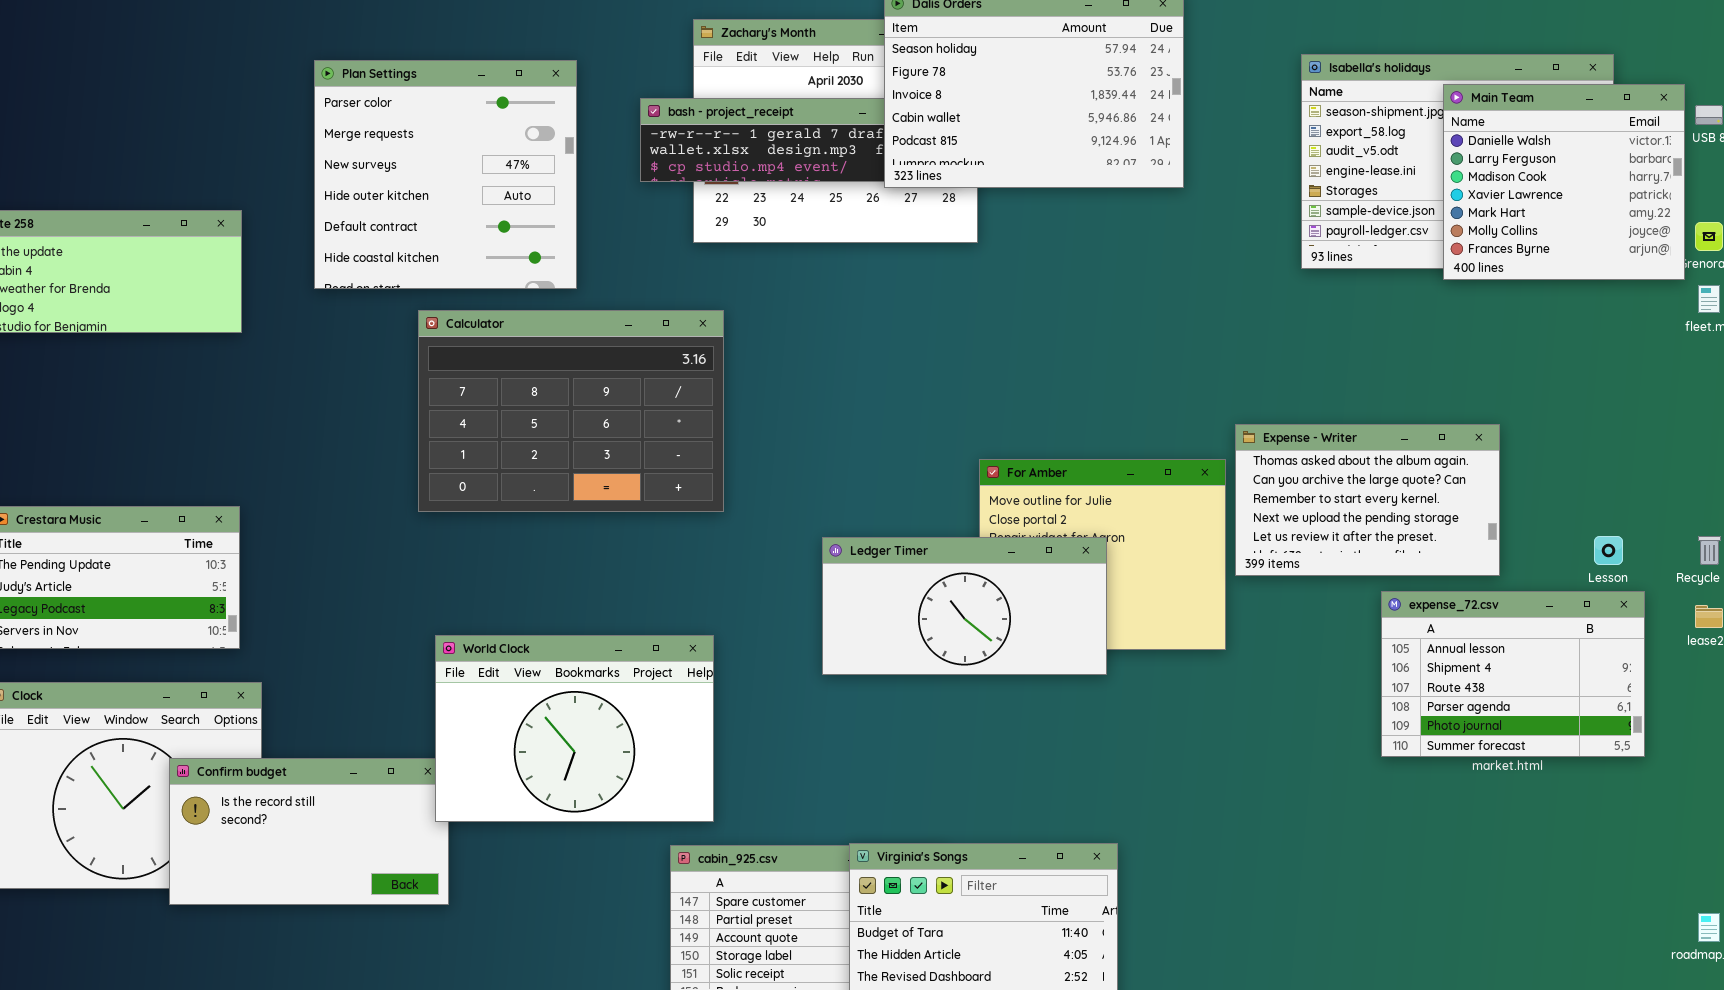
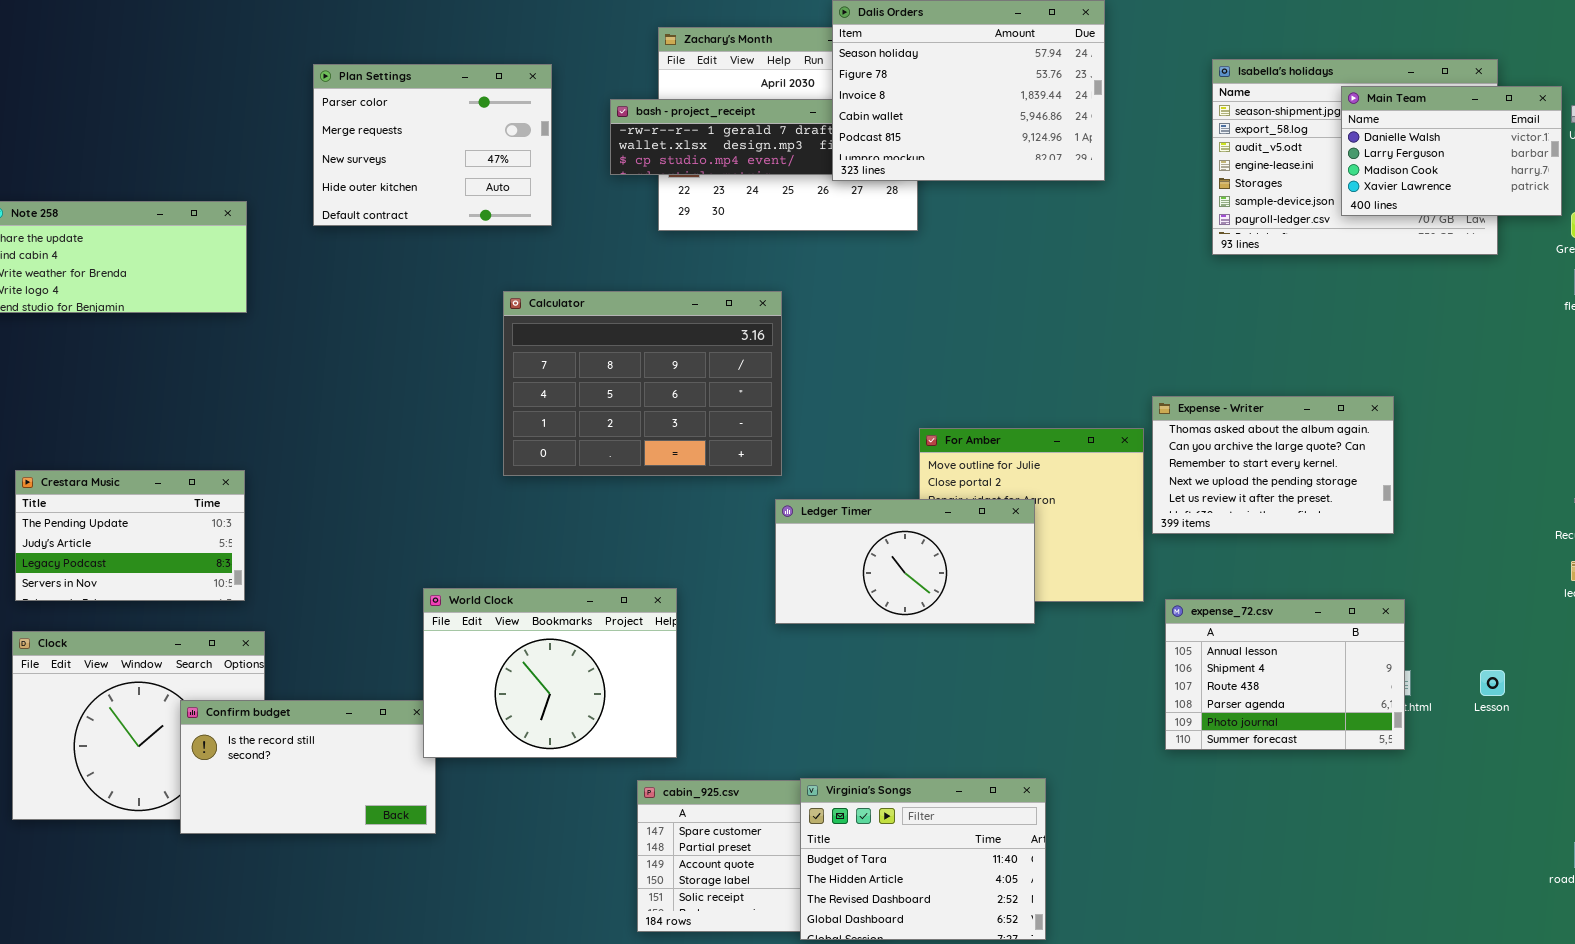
Plan Settings: [314,60,577,289] -> [313,64,552,226], resized
Main Team: [1443,84,1685,280] -> [1341,86,1562,216], resized
Calculator: [418,310,724,512] -> [503,291,782,476], moved
Lesson: [1594,536,1623,565] -> [1480,670,1505,696], moved
expense_72.csv: [1381,591,1645,757] -> [1165,599,1405,750], moved

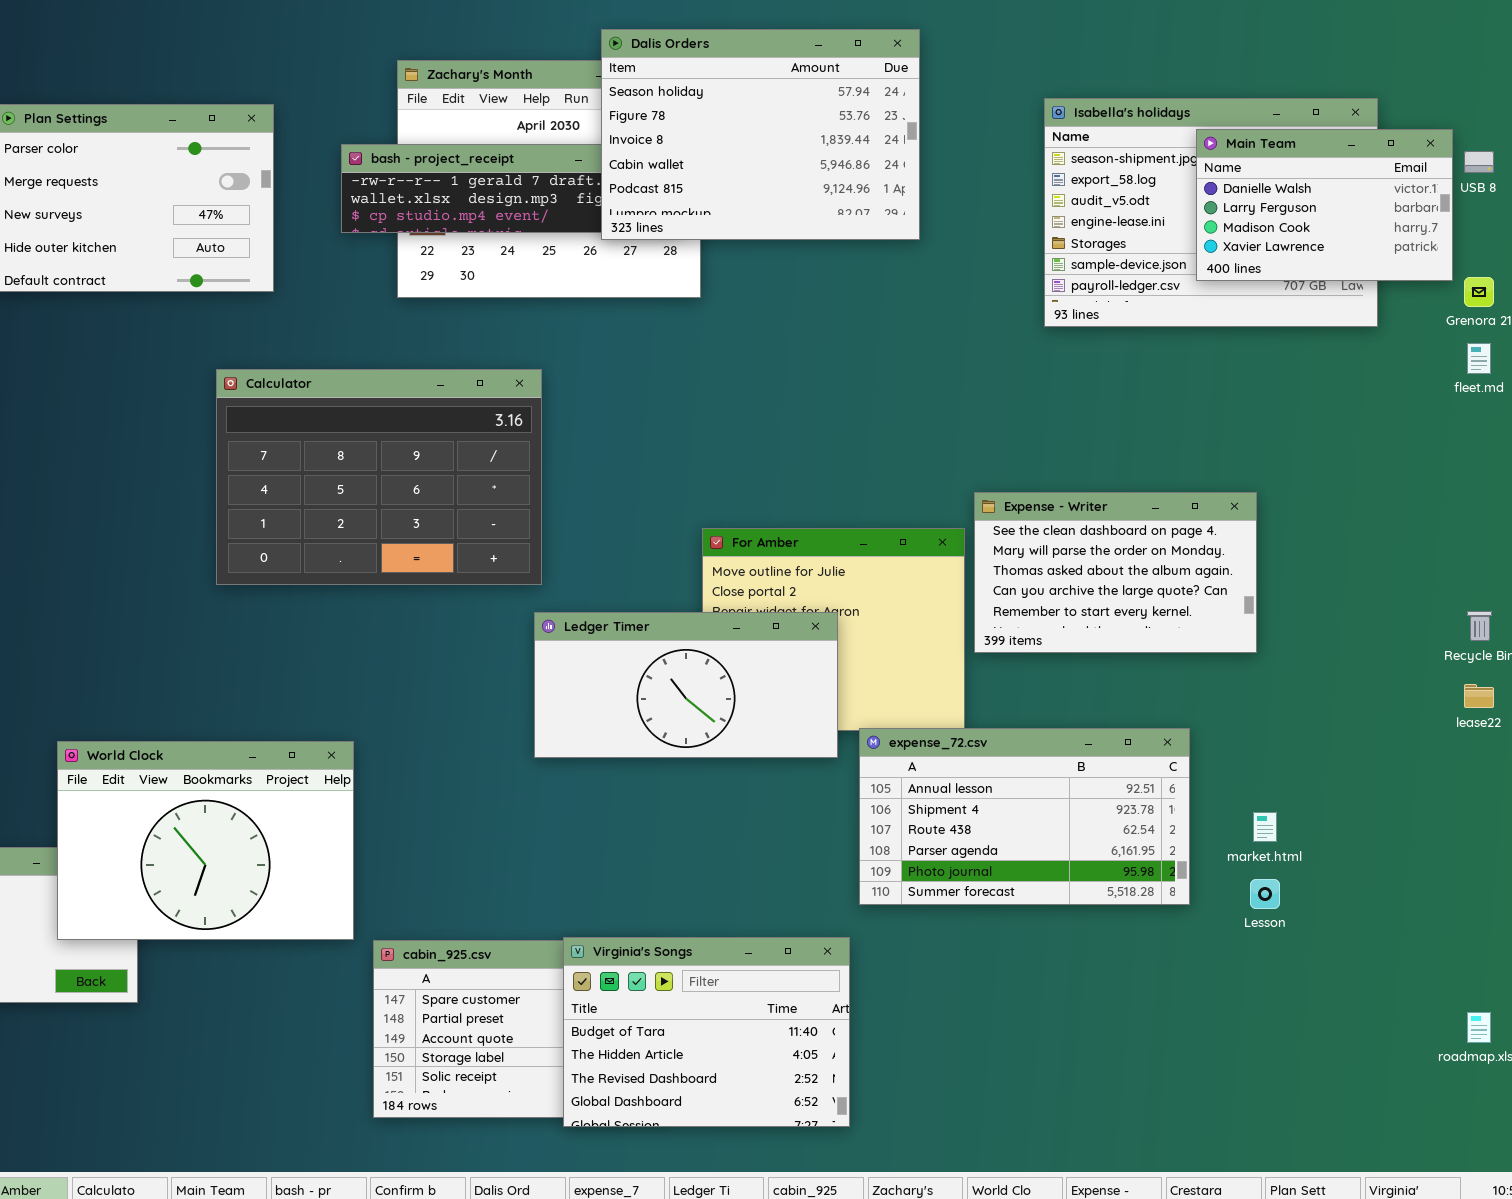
Expense - Writer: [1152,396,1394,534] -> [974,492,1257,653], scrolled up 2 rows
World Clock: [423,588,677,758] -> [57,741,354,940], moved
expense_72.csv: [1165,599,1405,750] -> [859,728,1190,905], moved, resized
Lesson: [1480,670,1505,696] -> [1250,879,1280,909], moved

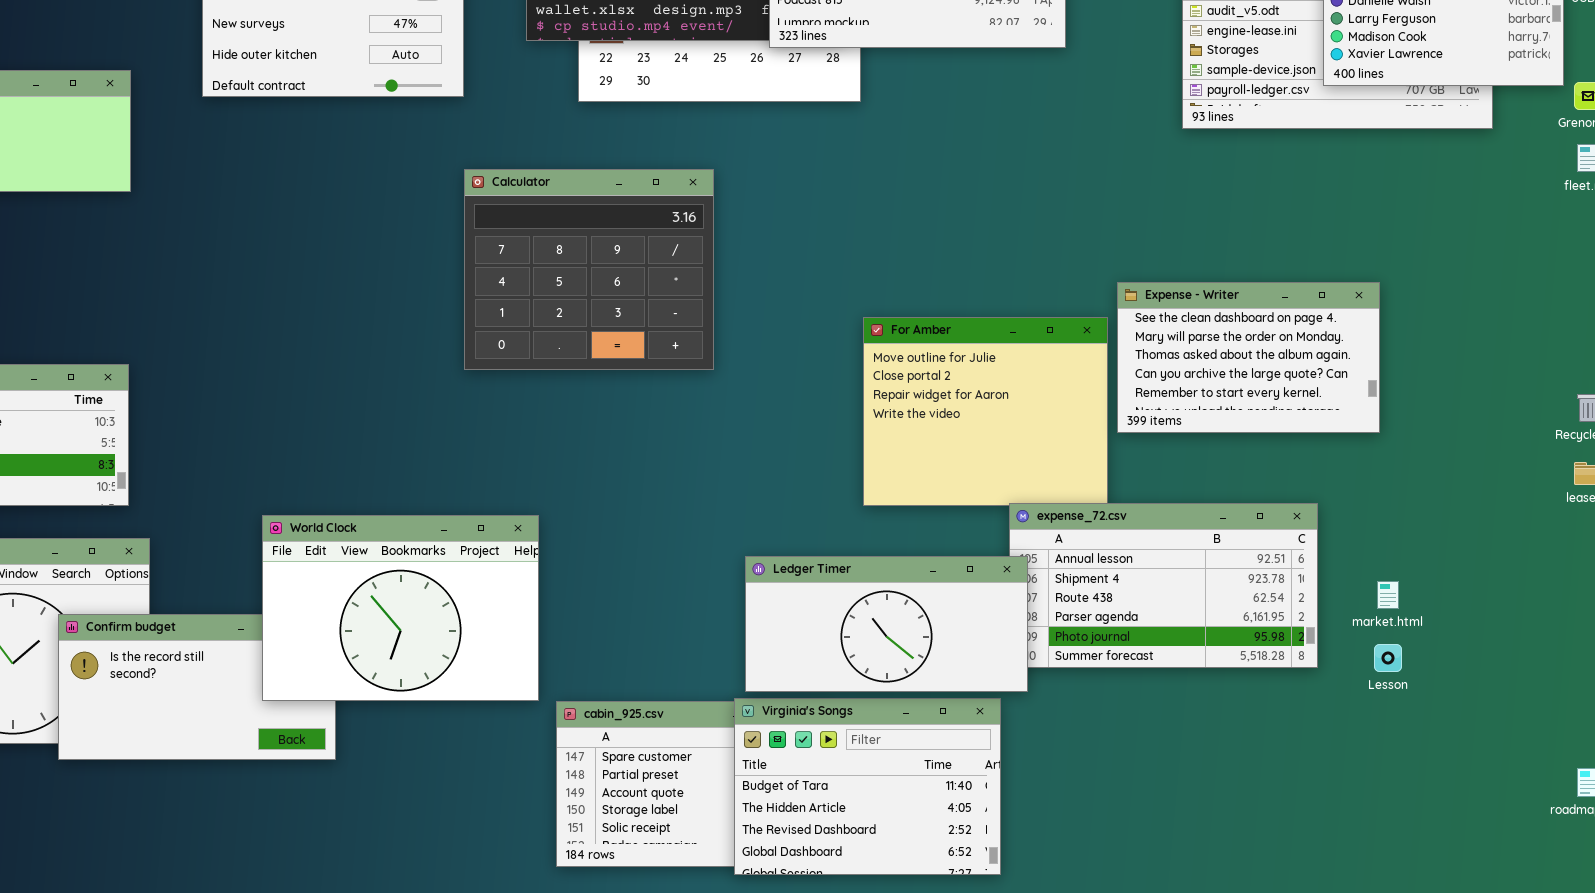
Calculator: [216,369,542,585] -> [464,169,714,370], resized
Ledger Timer: [534,612,838,758] -> [745,556,1028,692], moved

